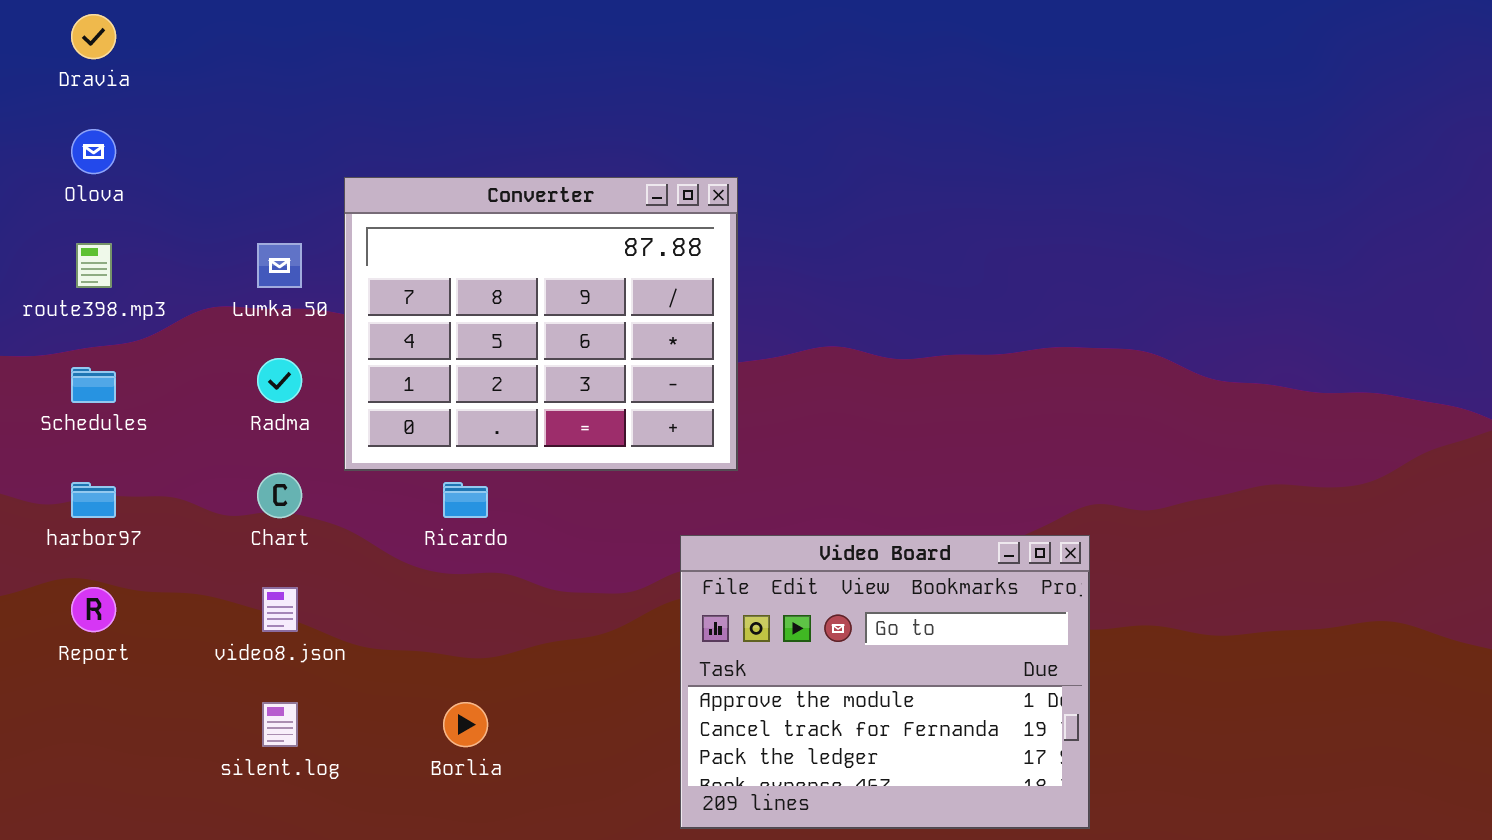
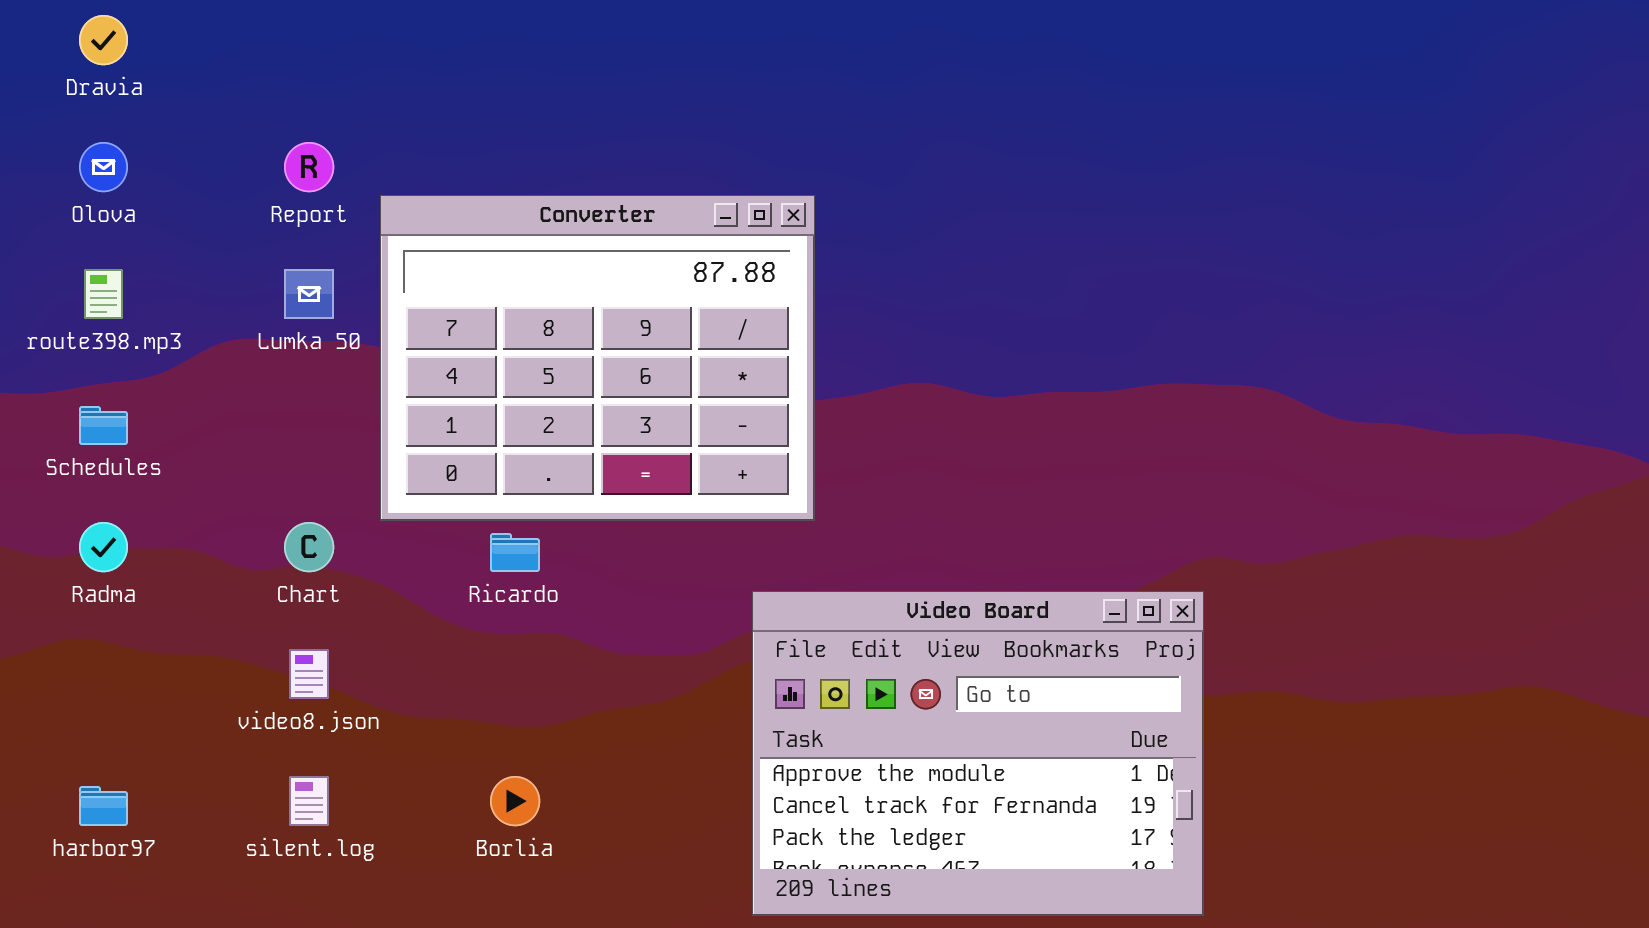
Radma: [257,358,302,403] -> [79,522,128,572], moved
harbor97: [71,482,116,518] -> [79,786,128,826], moved
Report: [71,587,116,632] -> [284,142,334,192], moved

